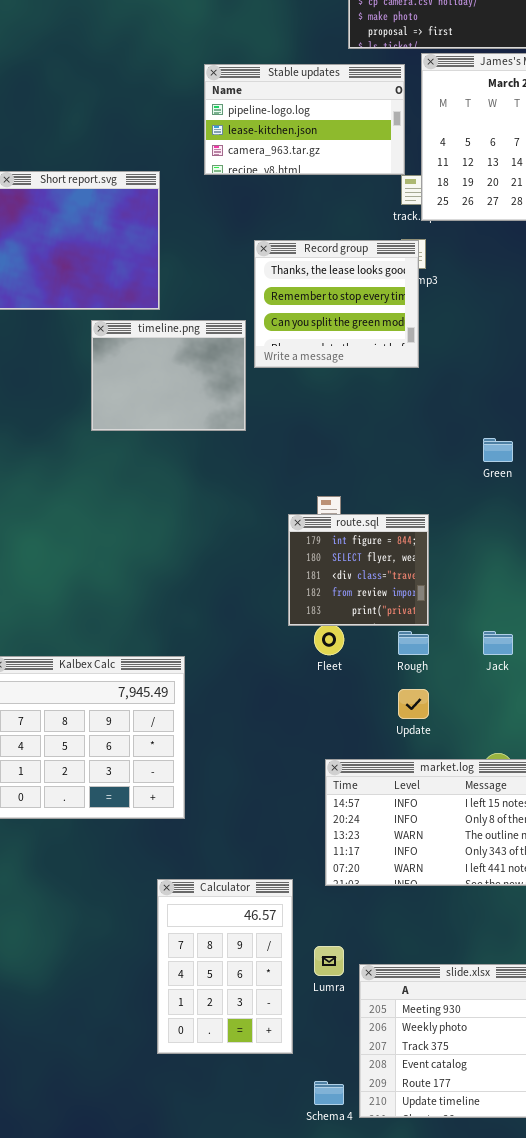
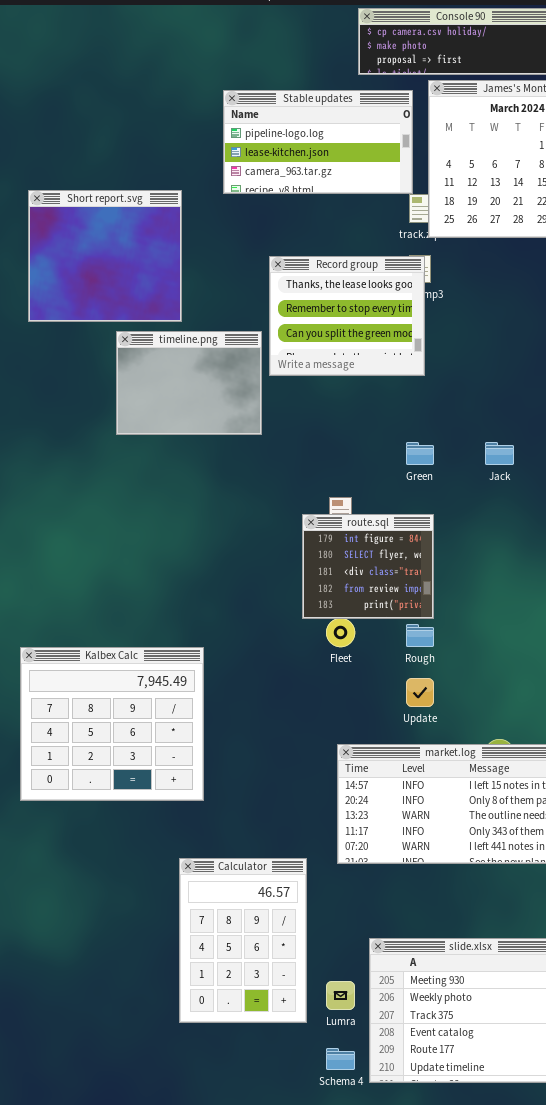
Green: [483,438,513,462] -> [406,442,434,465], moved
Jack: [483,631,513,655] -> [485,442,514,465], moved
Lumra: [314,946,344,976] -> [326,981,355,1010], moved

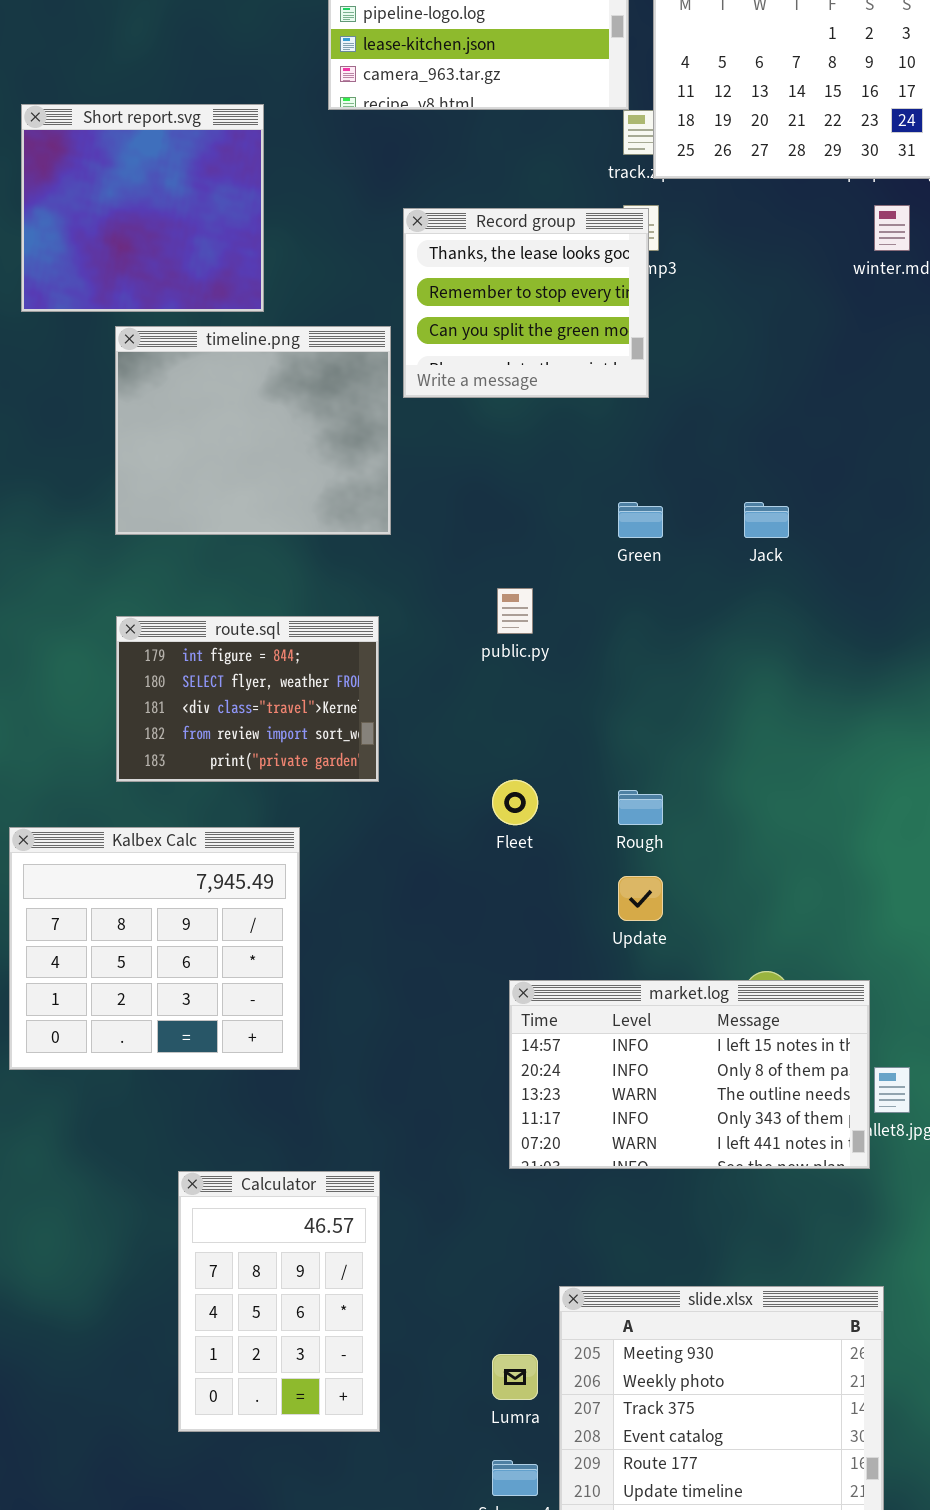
timeline.png: [116,331,262,435] -> [115,326,391,535], resized
route.sql: [302,514,434,619] -> [116,616,379,782], moved, resized
Calculator: [179,858,307,1023] -> [178,1171,380,1432], moved

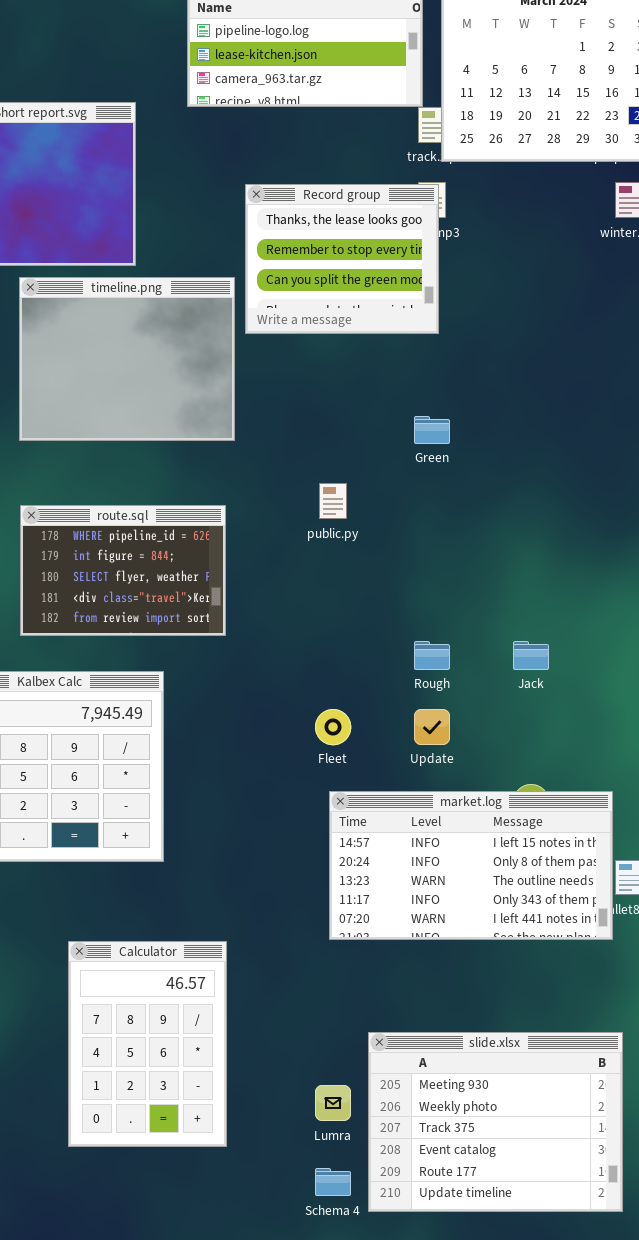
Jack: [744,502,789,538] -> [513,641,549,670], moved
route.sql: [116,616,379,782] -> [20,505,226,636], scrolled up 1 row
Fleet: [492,780,538,825] -> [315,709,351,745], moved

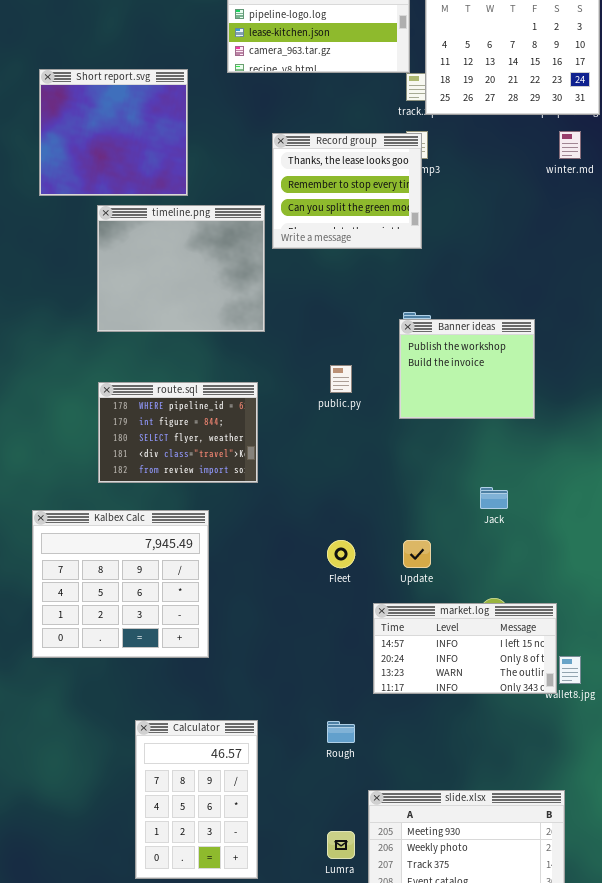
Banner ideas: none -> [399,319,535,419], opened
Rough: [414,641,450,670] -> [327,721,355,743], moved
market.log: [329,791,613,940] -> [373,603,557,694], resized

